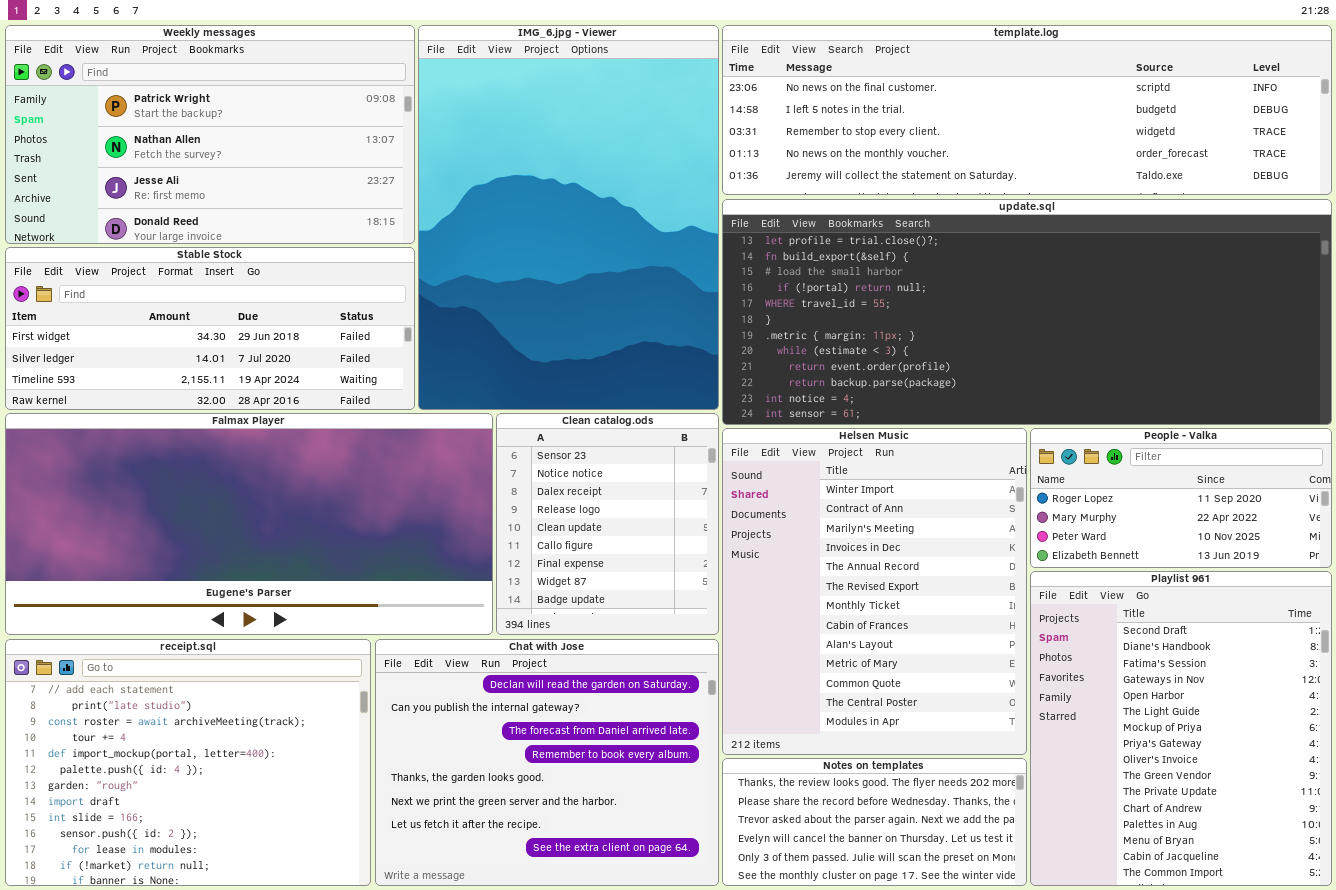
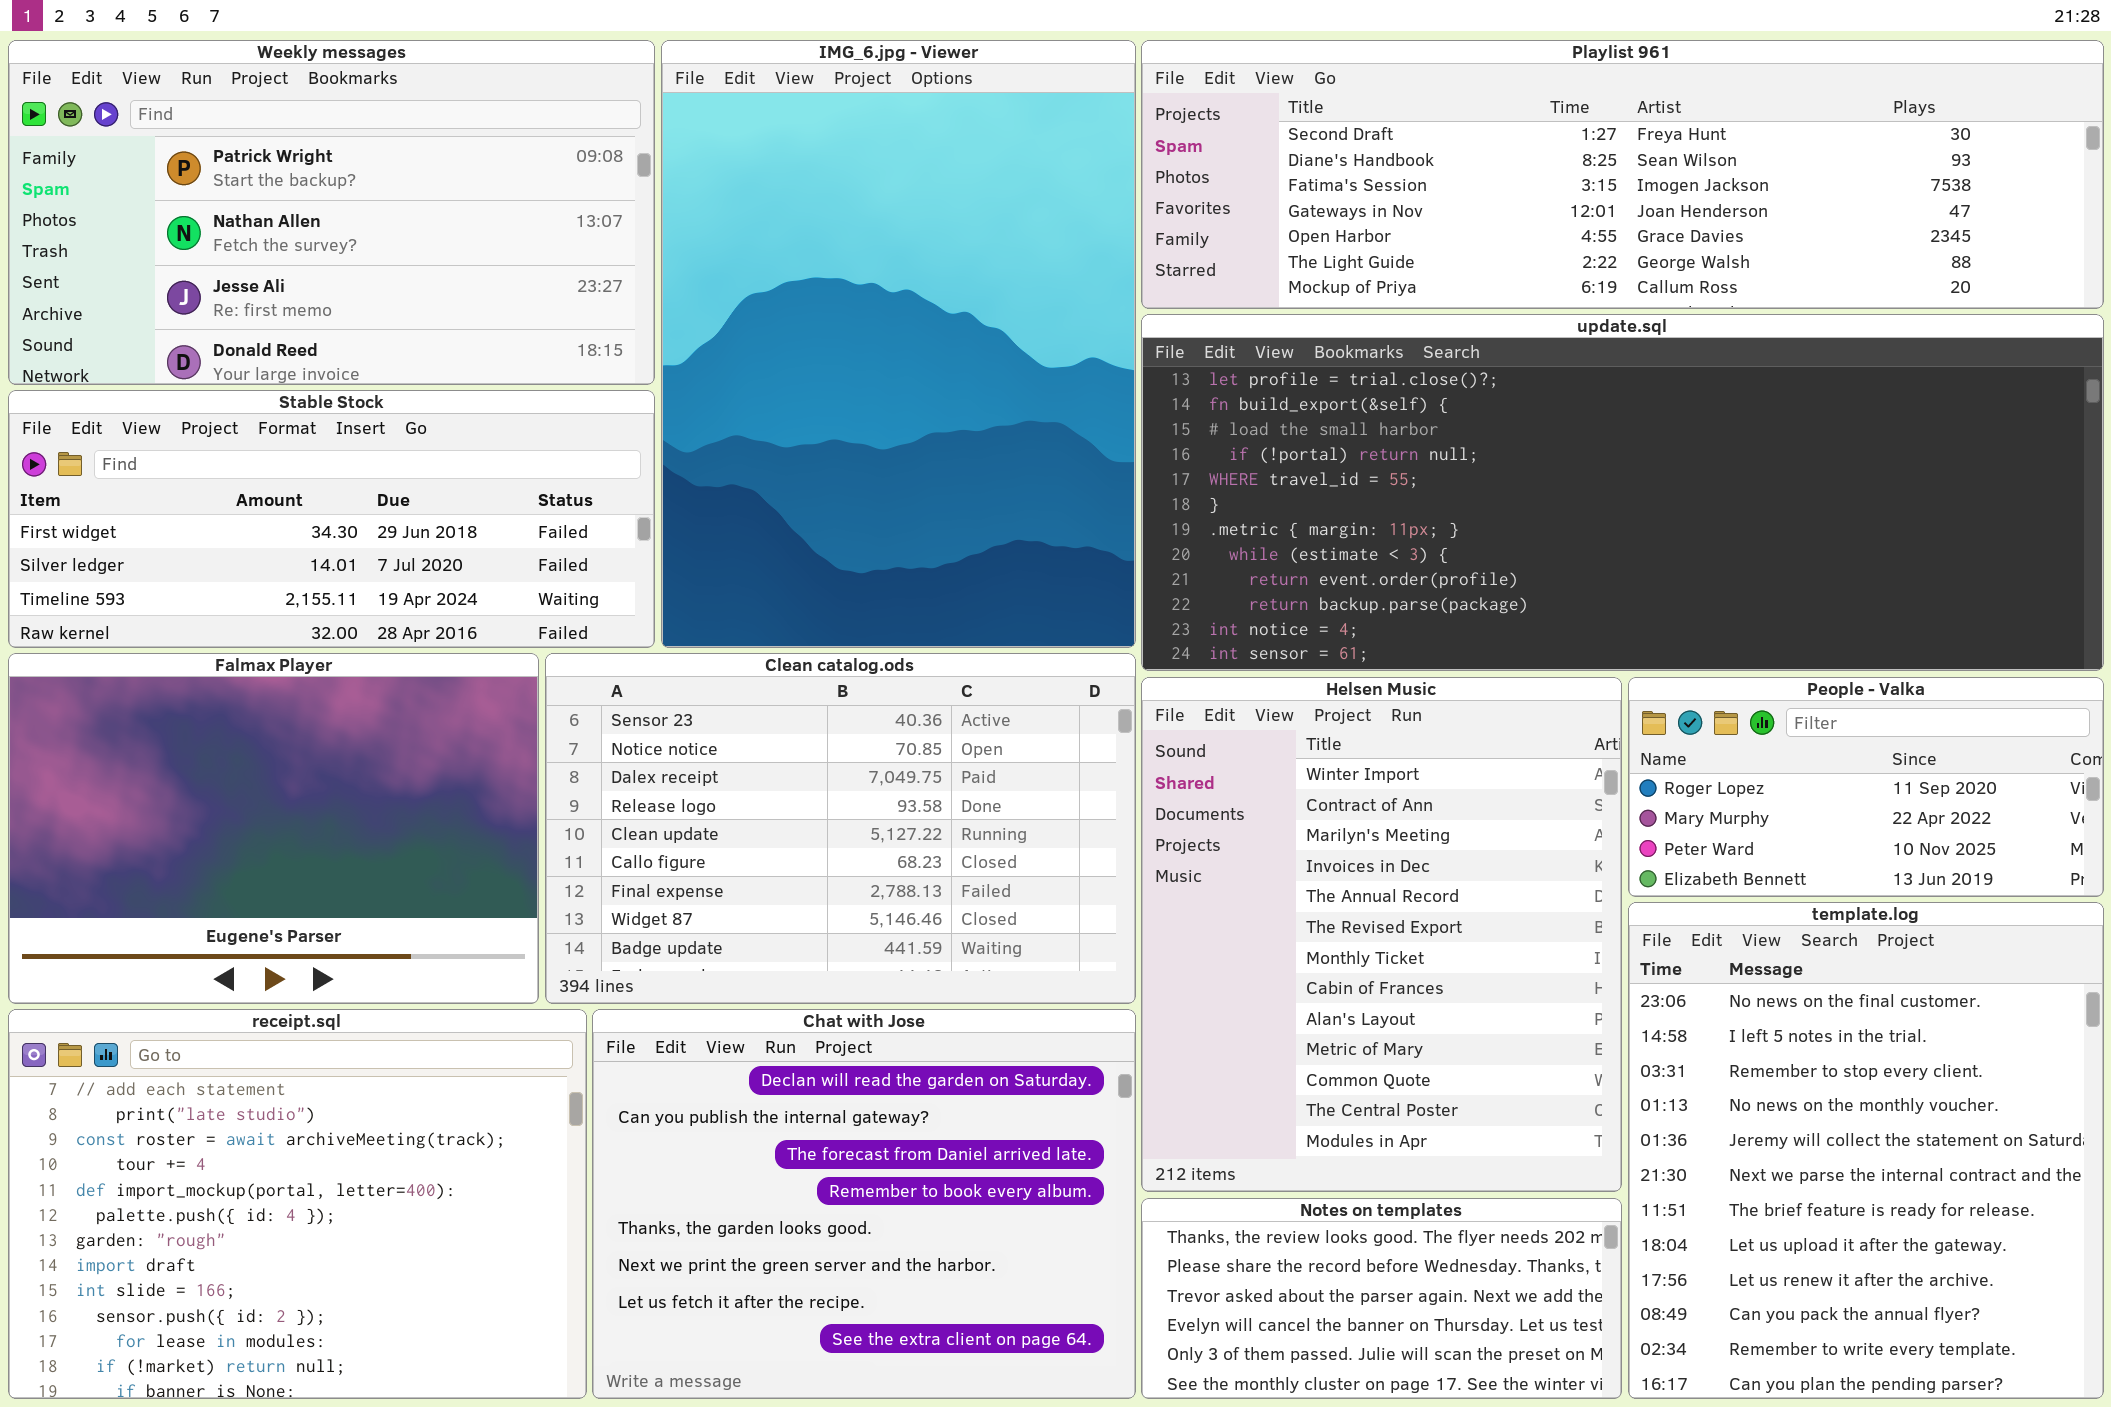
template.log: [722,25,1332,195] -> [1628,902,2104,1399], moved, resized
Falmax Player: [5,413,493,635] -> [8,653,539,1004], resized
Clean catalog.ods: [496,413,719,635] -> [545,653,1136,1004], resized
Playlist 961: [1030,571,1332,886] -> [1141,40,2104,309], moved, resized

